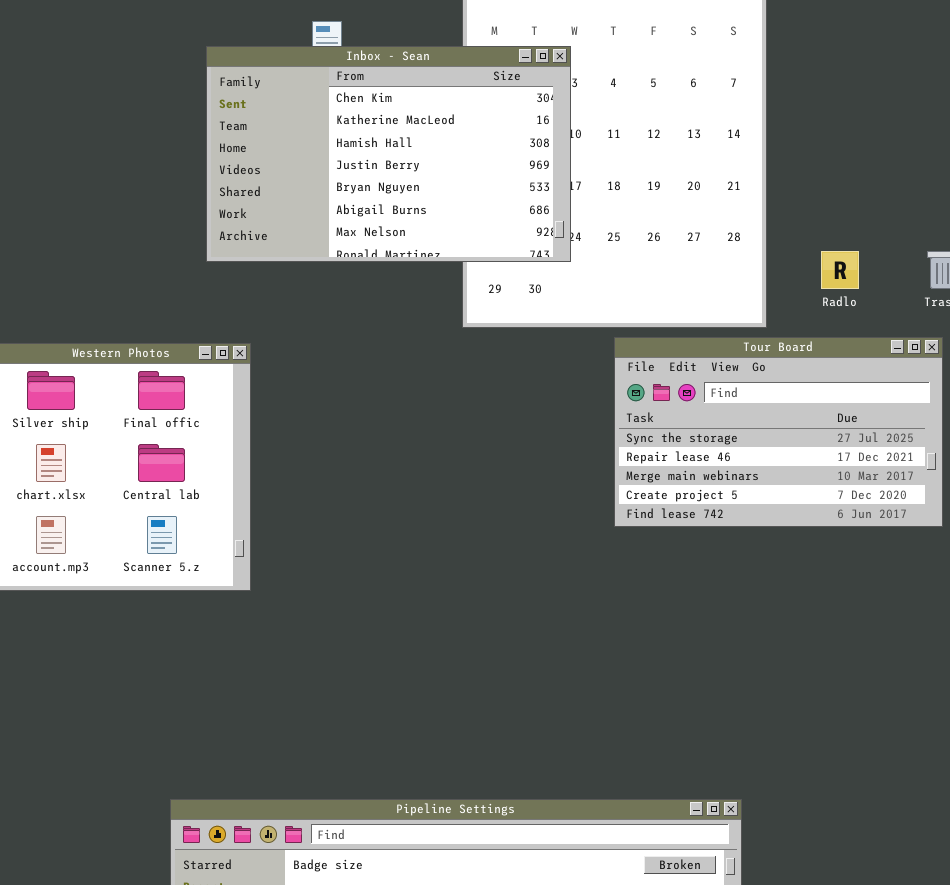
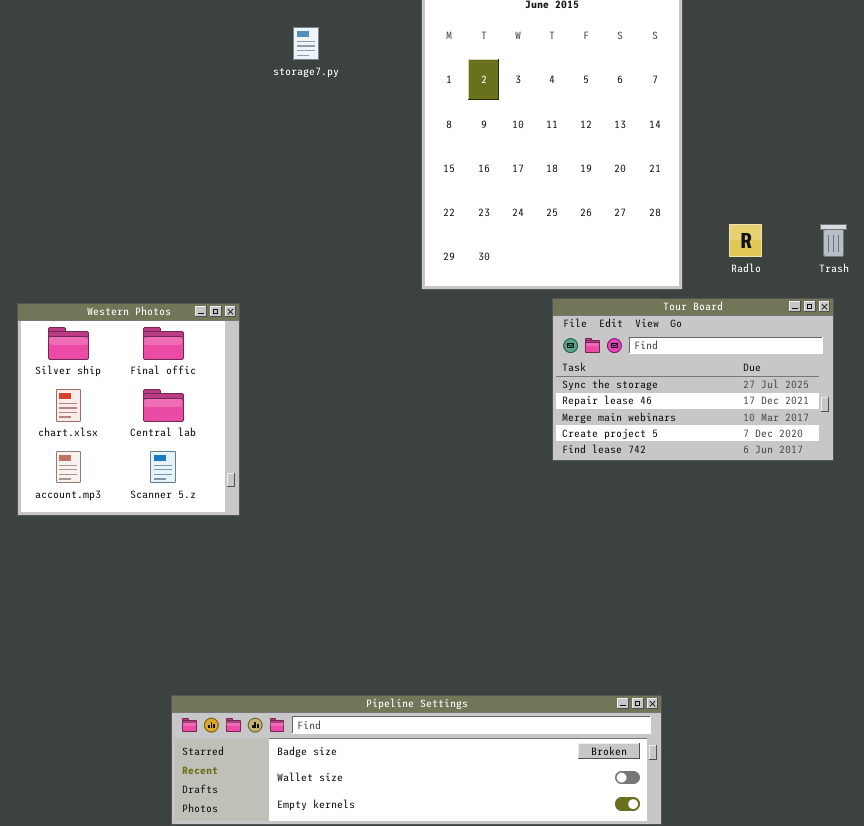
Inbox - Sean: [206,46,571,262] -> none, closed

